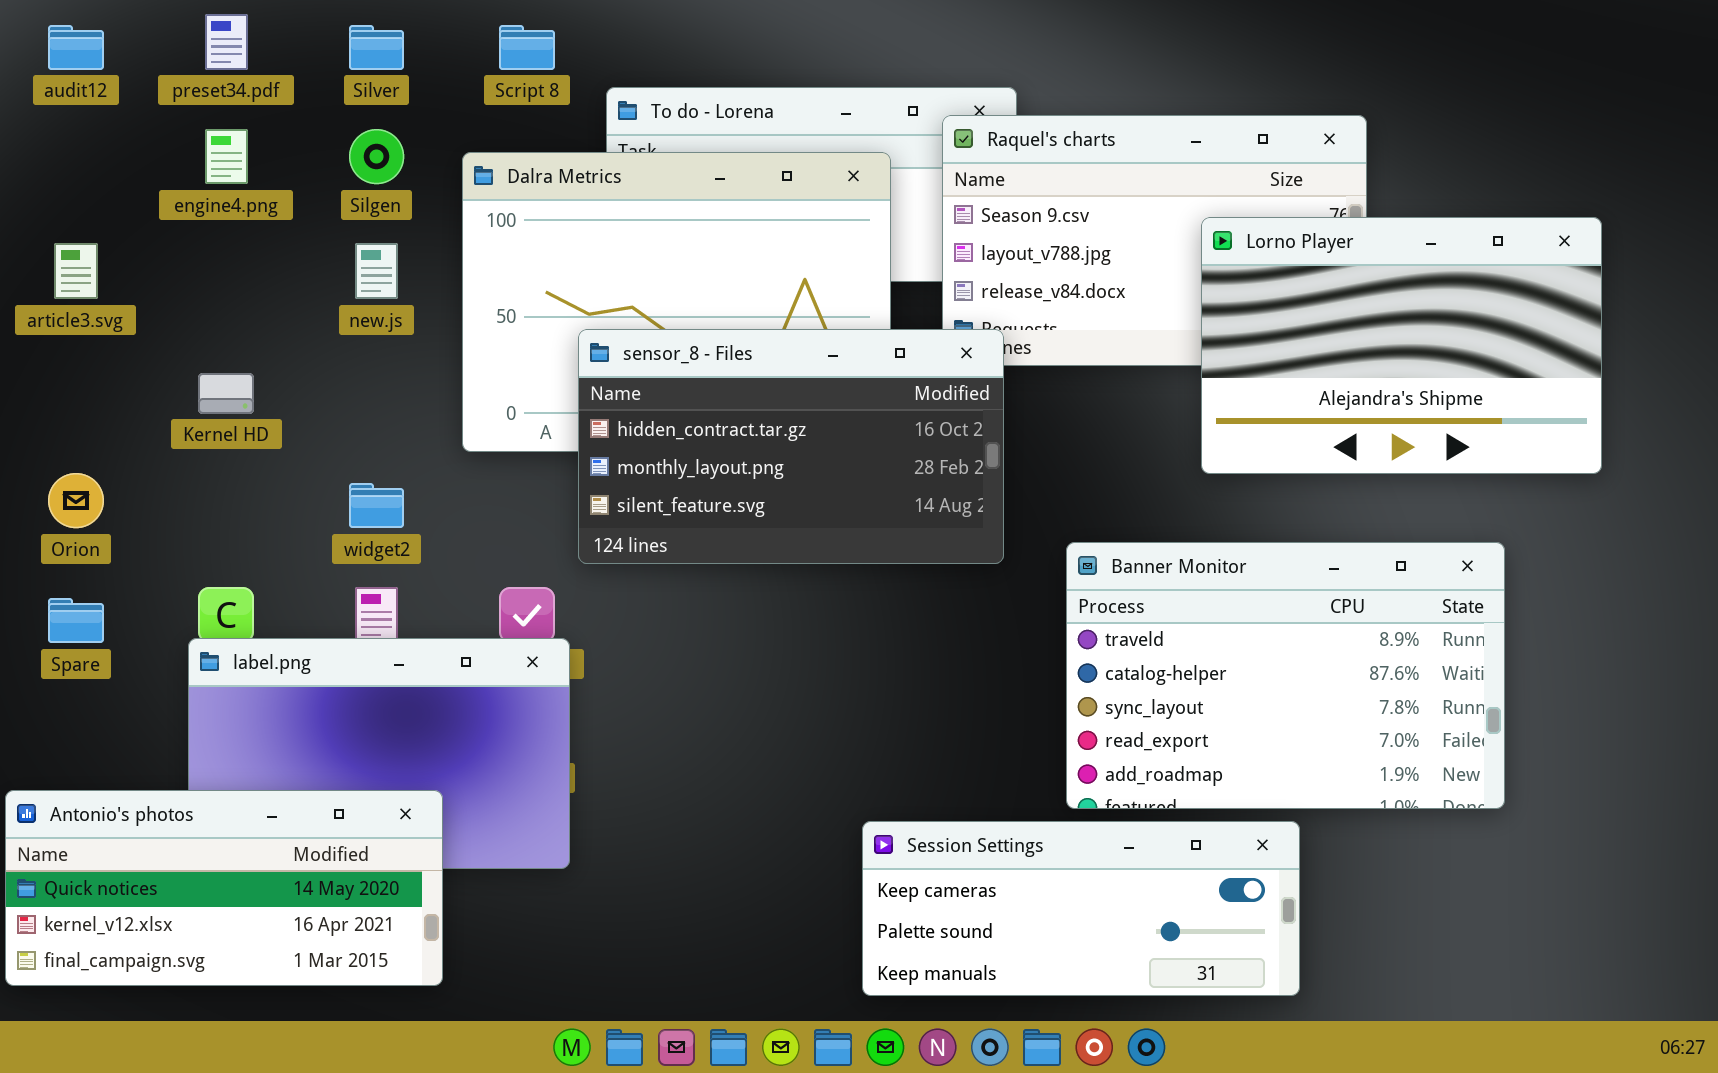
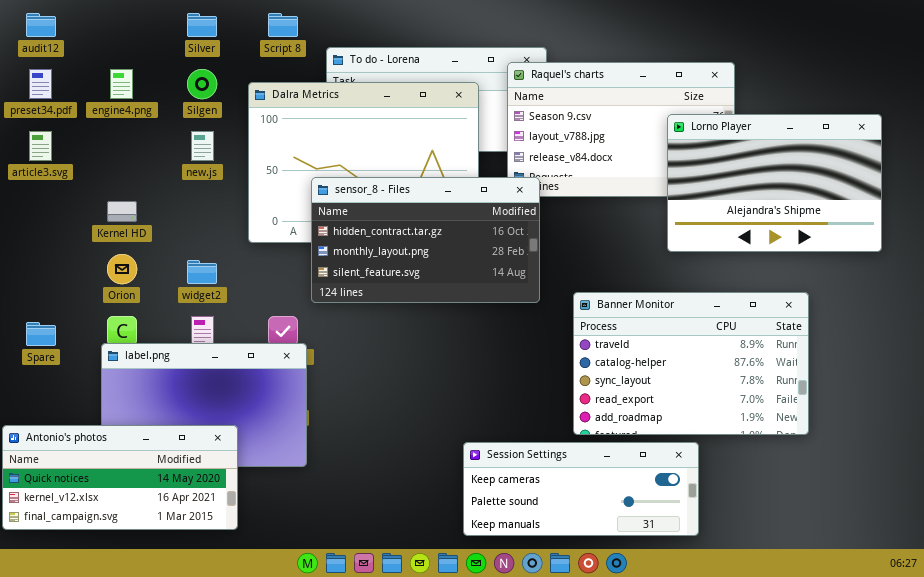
preset34.pdf: [205,14,248,70] -> [29,69,52,99], moved
Lorno Player: [1201,217,1602,474] -> [667,114,882,252], moved
Orion: [48,473,104,528] -> [107,254,137,284], moved

